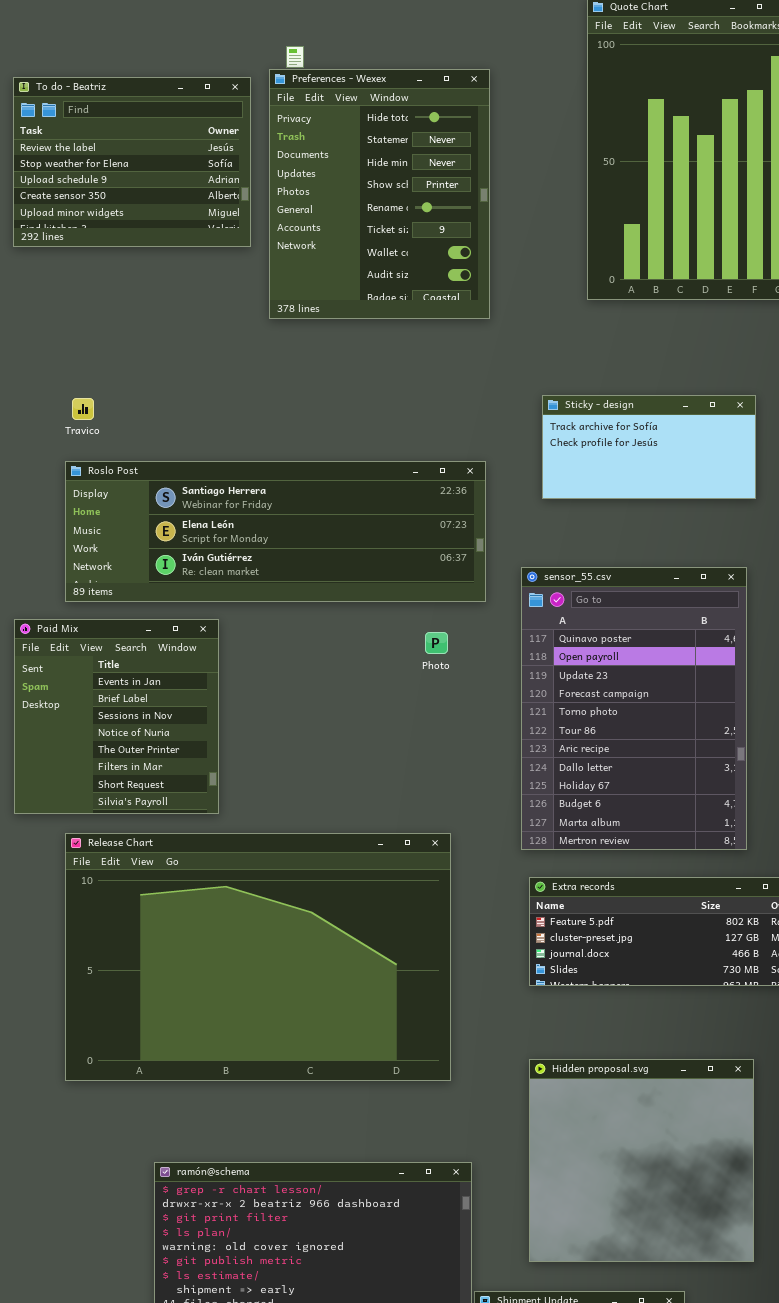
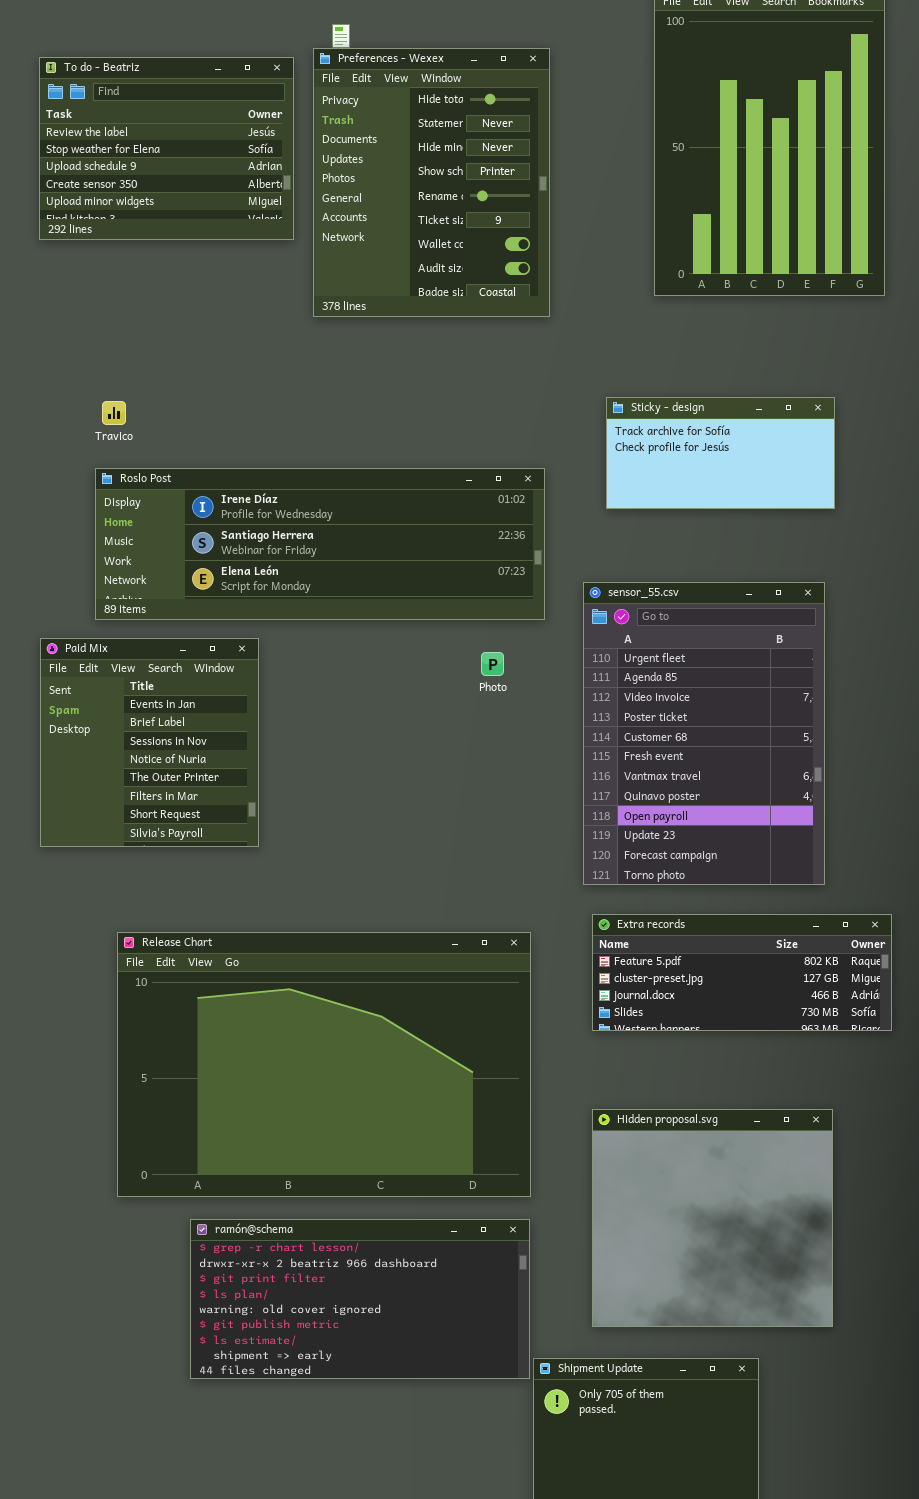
Roslo Post: [65,461,486,602] -> [95,468,545,620], scrolled up 1 row
sensor_55.csv: [521,567,747,850] -> [583,582,825,885], scrolled up 7 rows
Release Chart: [65,833,451,1081] -> [117,932,531,1197], moved

